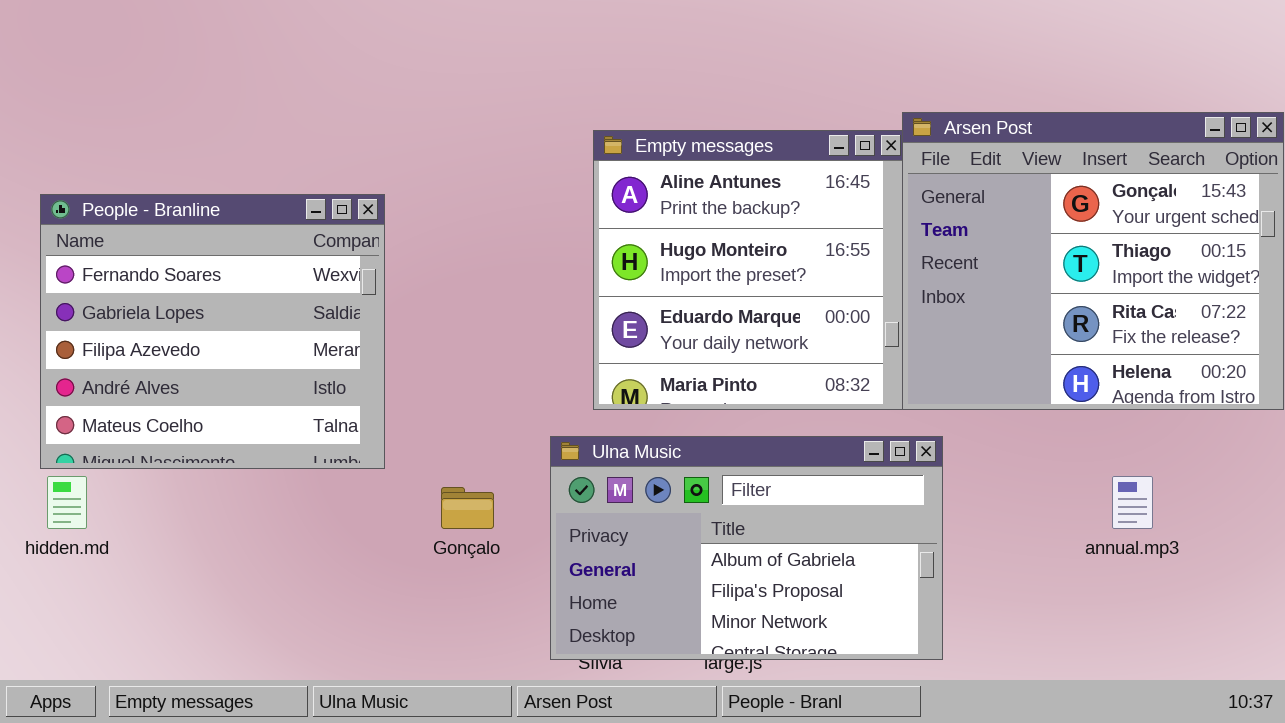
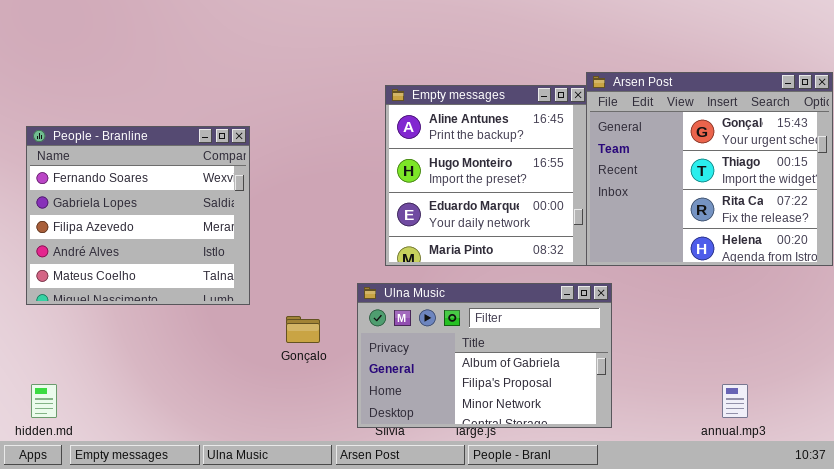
hidden.md: [47,476,87,529] -> [31,384,57,418], moved
annual.mp3: [1112,476,1153,529] -> [722,384,748,418], moved

